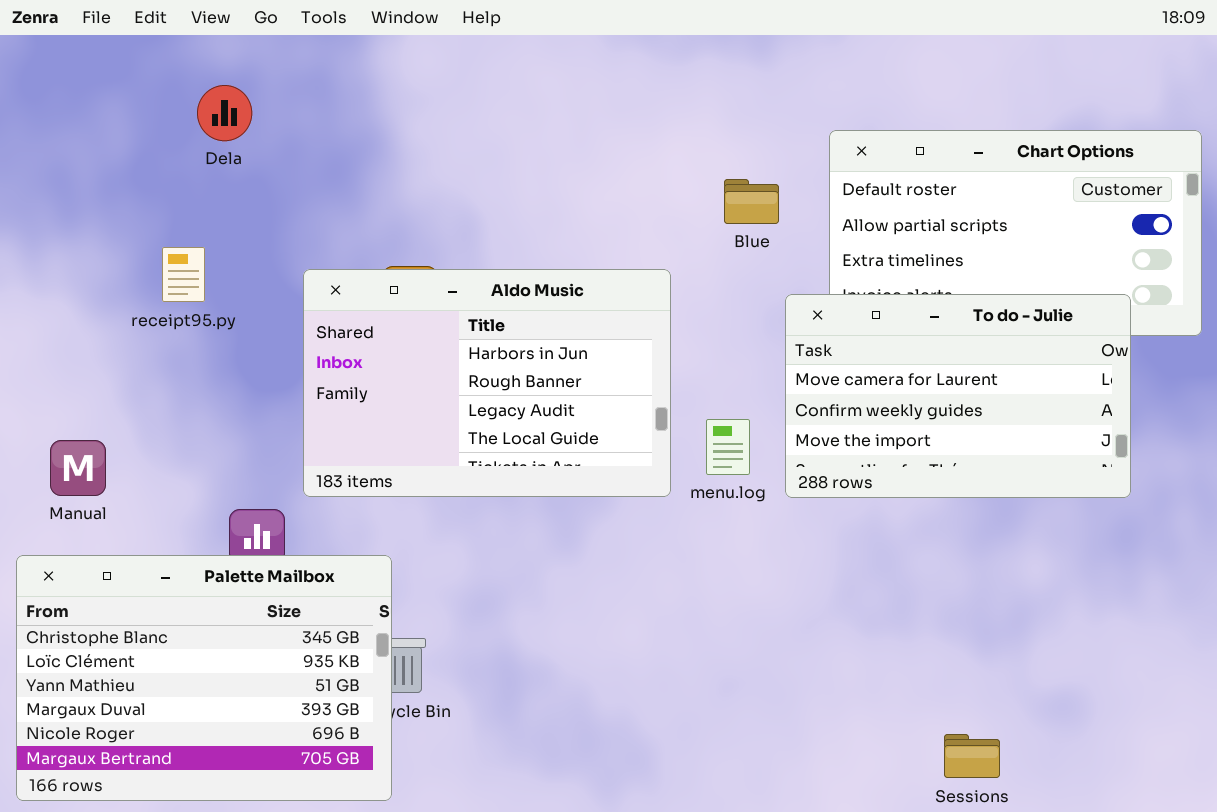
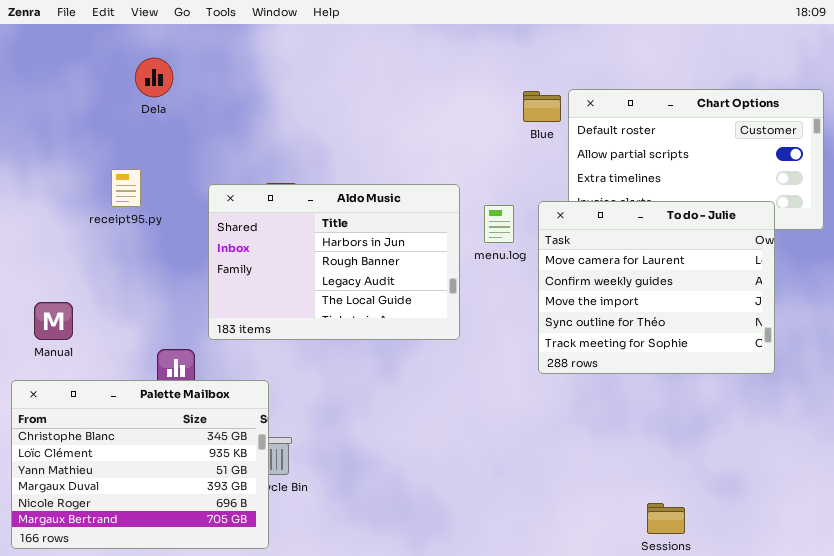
Blue: [724,179,779,224] -> [523,91,561,122], moved
To do - Julie: [785,294,1131,498] -> [538,201,775,374], resized
menu.log: [706,419,750,475] -> [484,205,514,243], moved

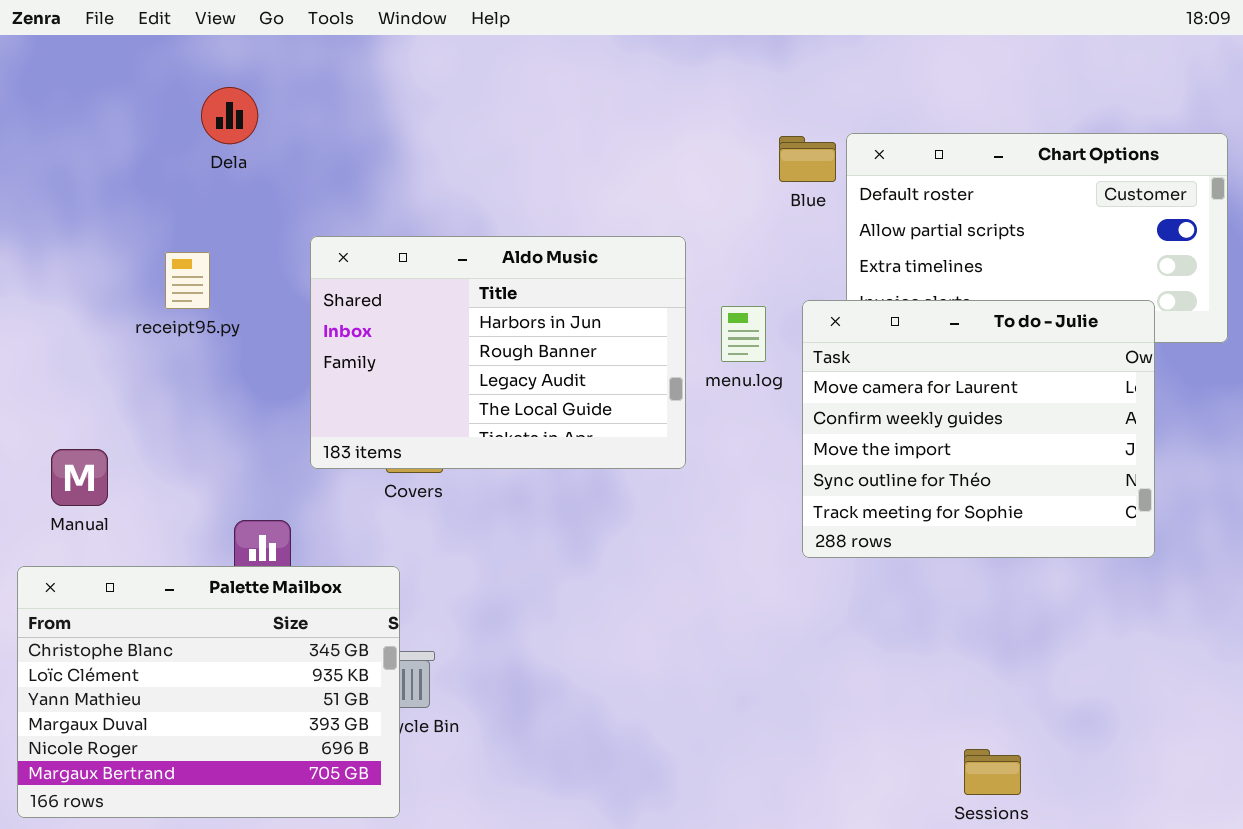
Aldo Music: [208,184,460,340] -> [310,236,686,469], moved

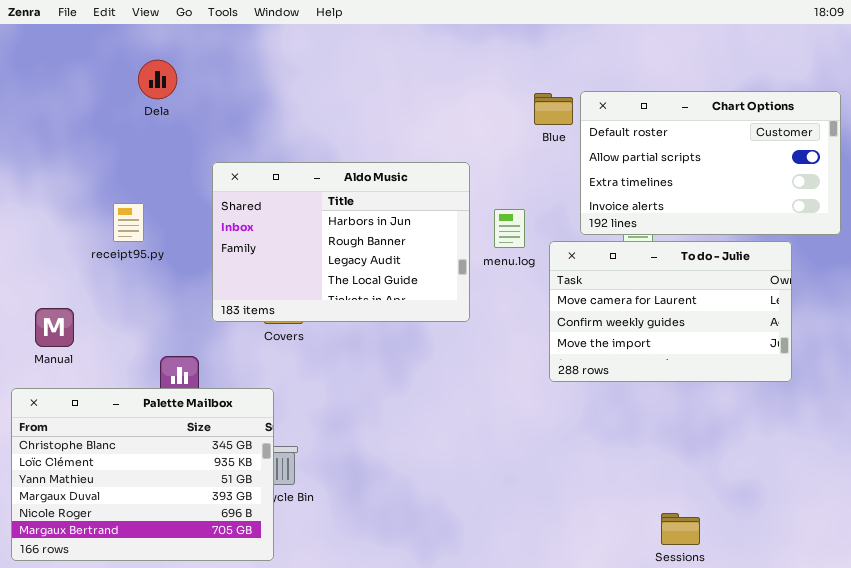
receipt95.py: [165,252,210,309] -> [113,203,144,242], moved
To do - Julie: [802,300,1155,558] -> [549,241,792,382], resized

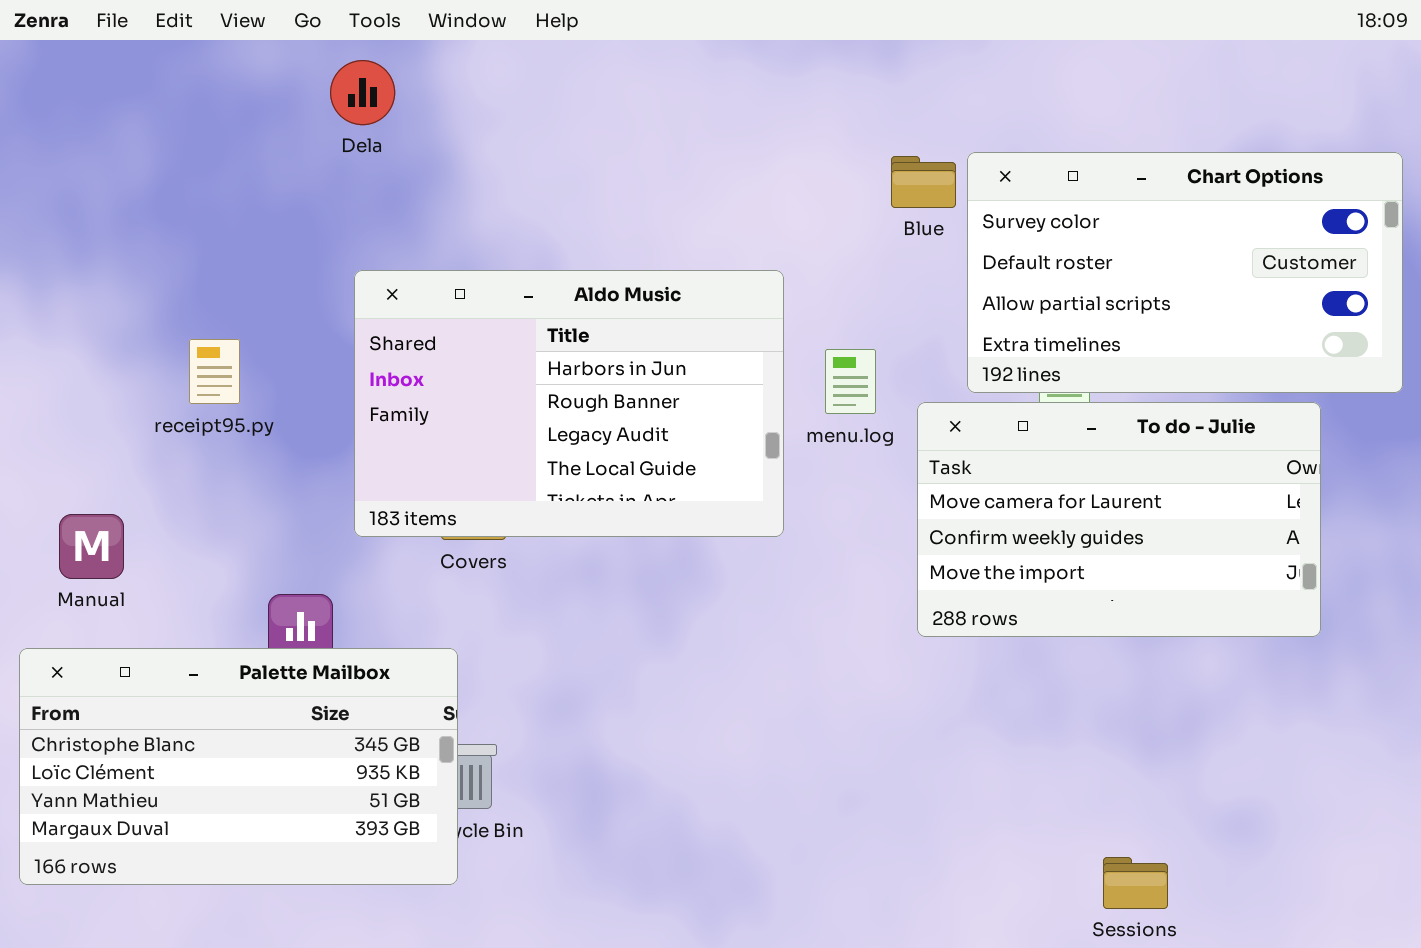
Dela: [138,60,177,99] -> [330,60,395,125], moved
Chart Options: [580,91,841,235] -> [967,152,1403,393], scrolled up 1 row
Palette Mailbox: [11,388,274,561] -> [19,648,458,885], resized

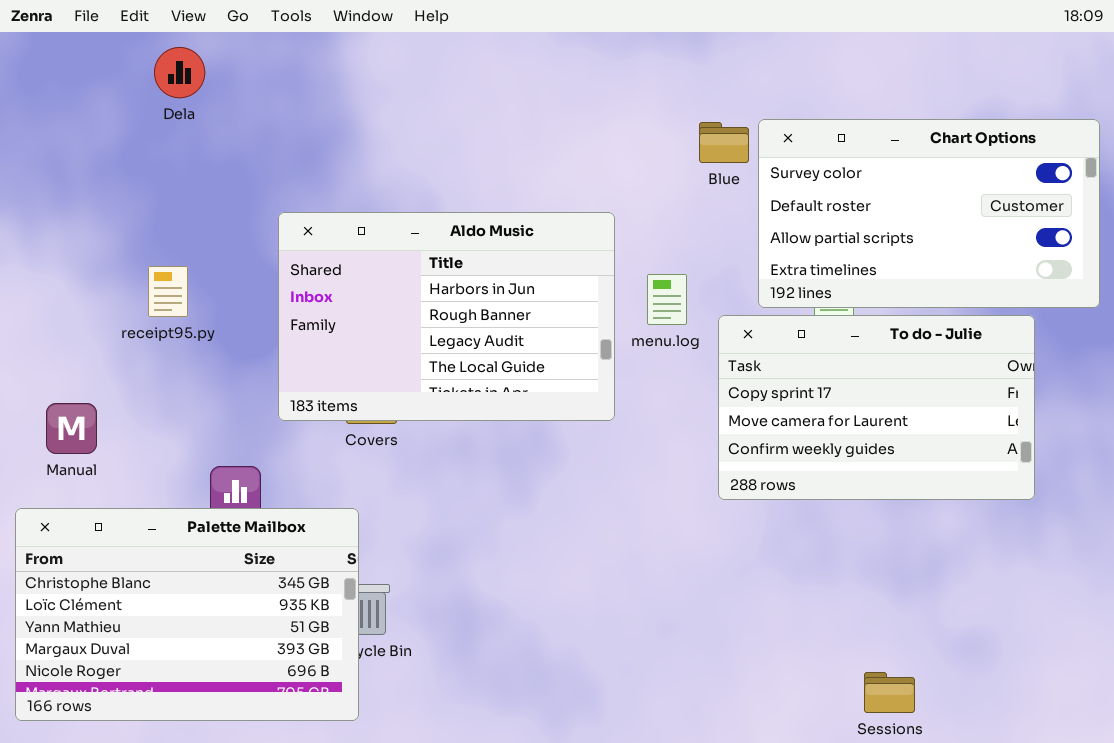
Dela: [330,60,395,125] -> [154,47,205,98], moved
To do - Julie: [917,402,1321,637] -> [718,315,1035,500], scrolled up 1 row
Palette Mailbox: [19,648,458,885] -> [15,508,359,721], resized

